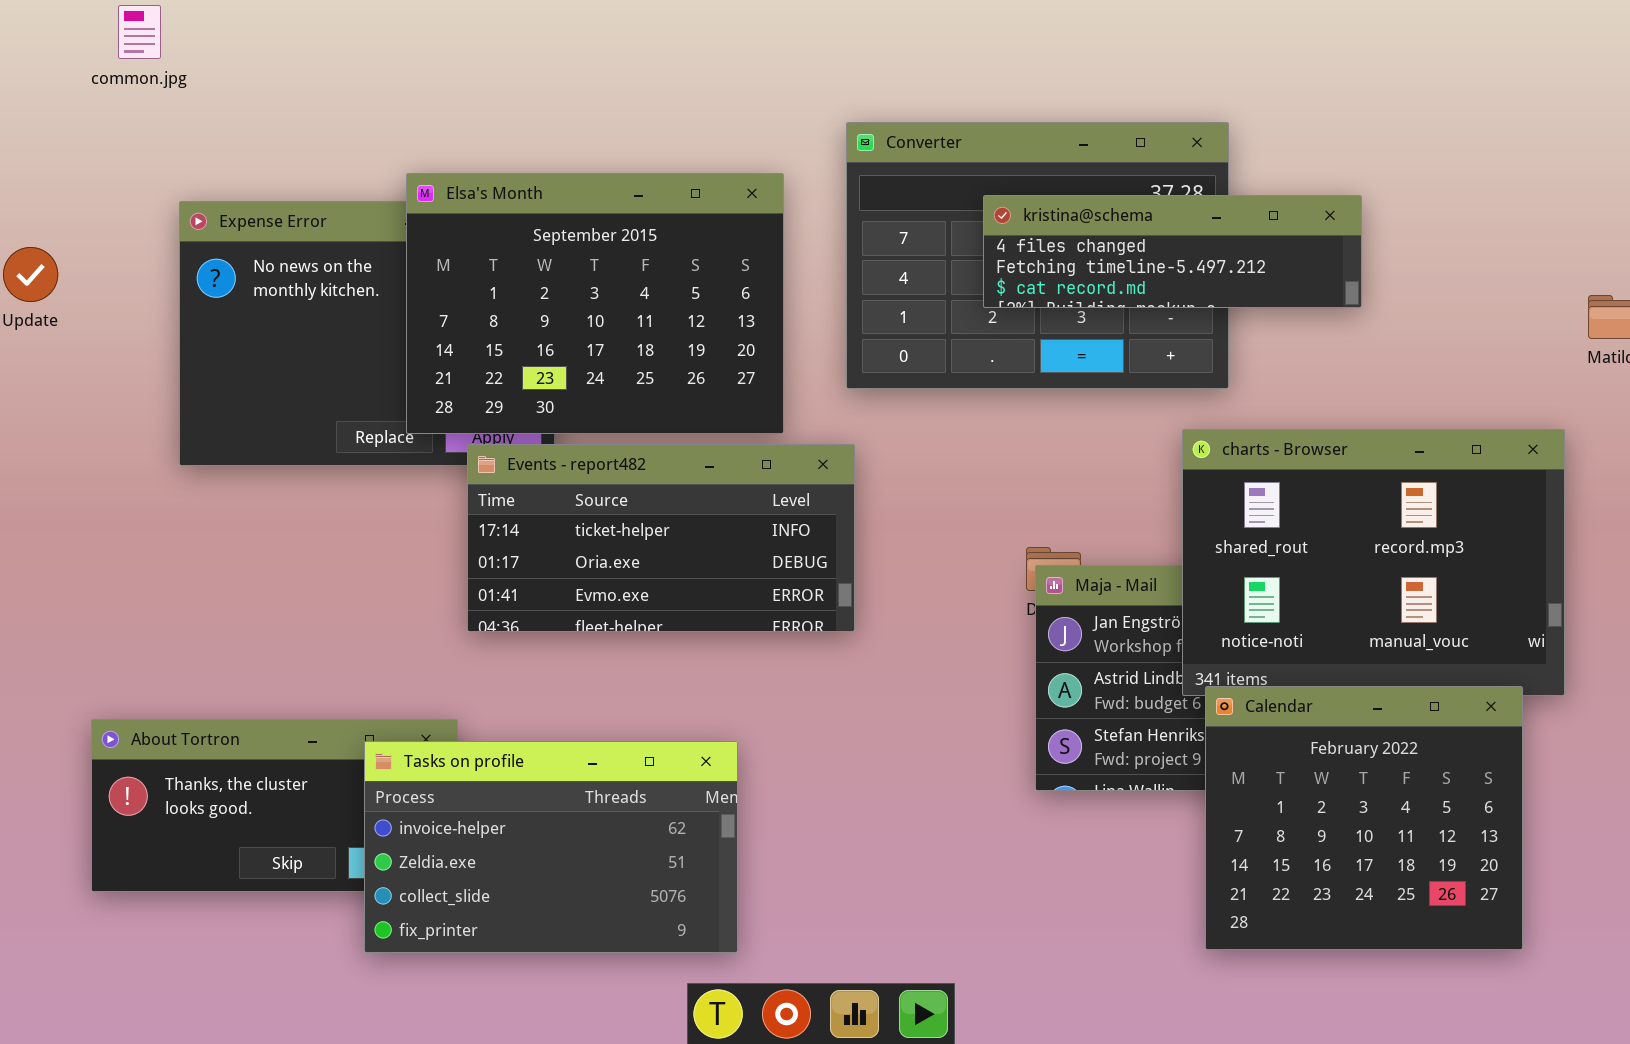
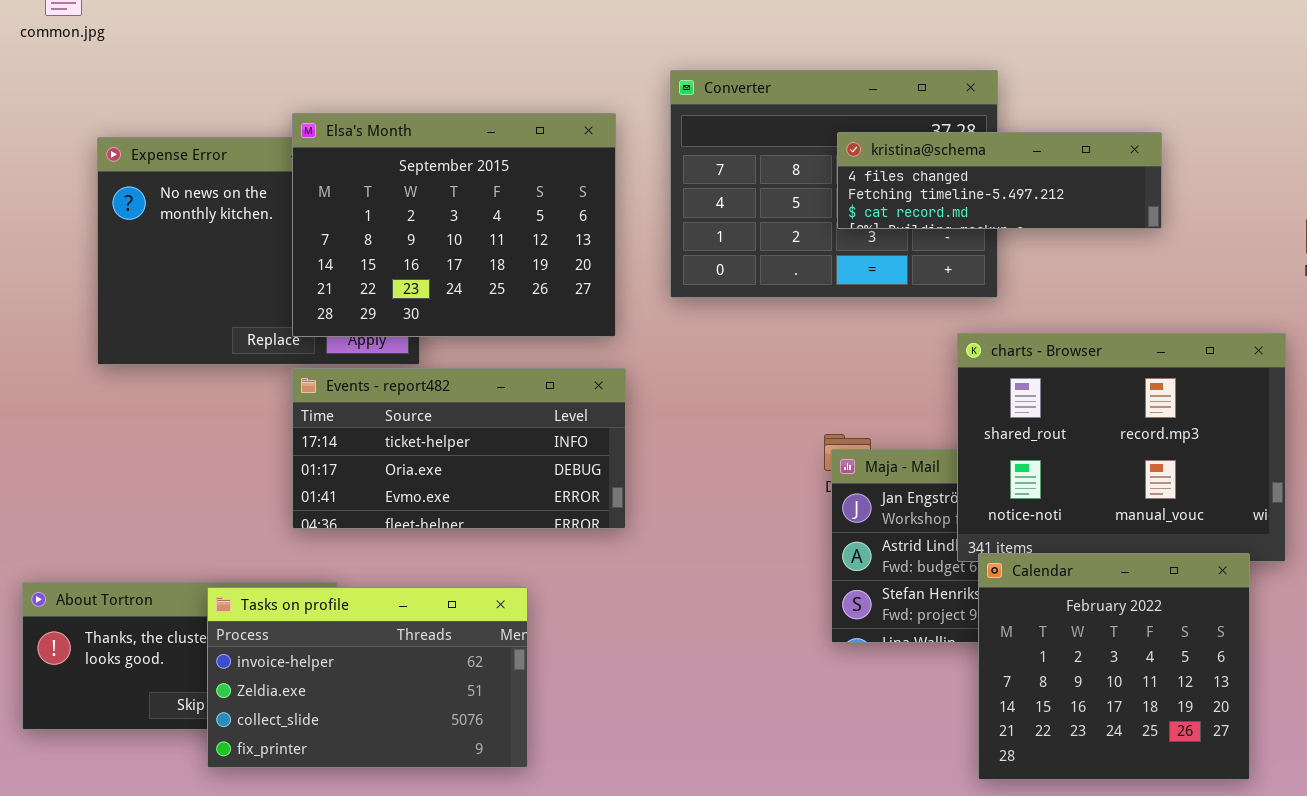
kristina@schema: [983,195,1362,308] -> [837,132,1162,229], moved
Events - report482: [467,444,855,632] -> [292,368,626,529], moved
Tasks on profile: [364,741,738,953] -> [207,587,528,768], moved

